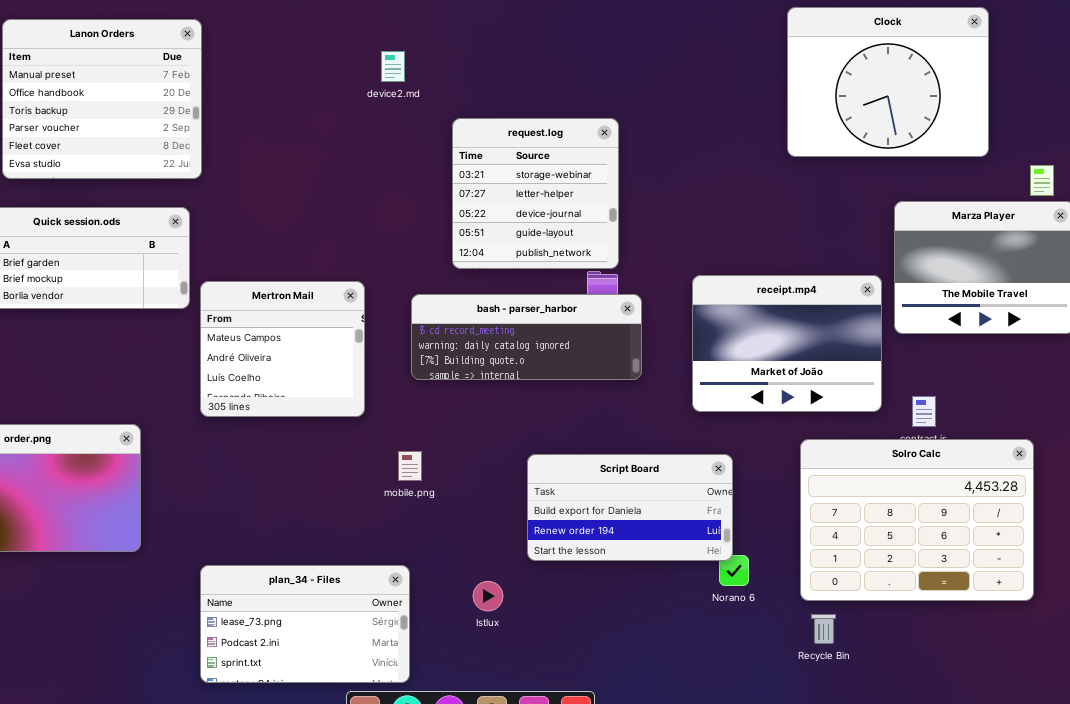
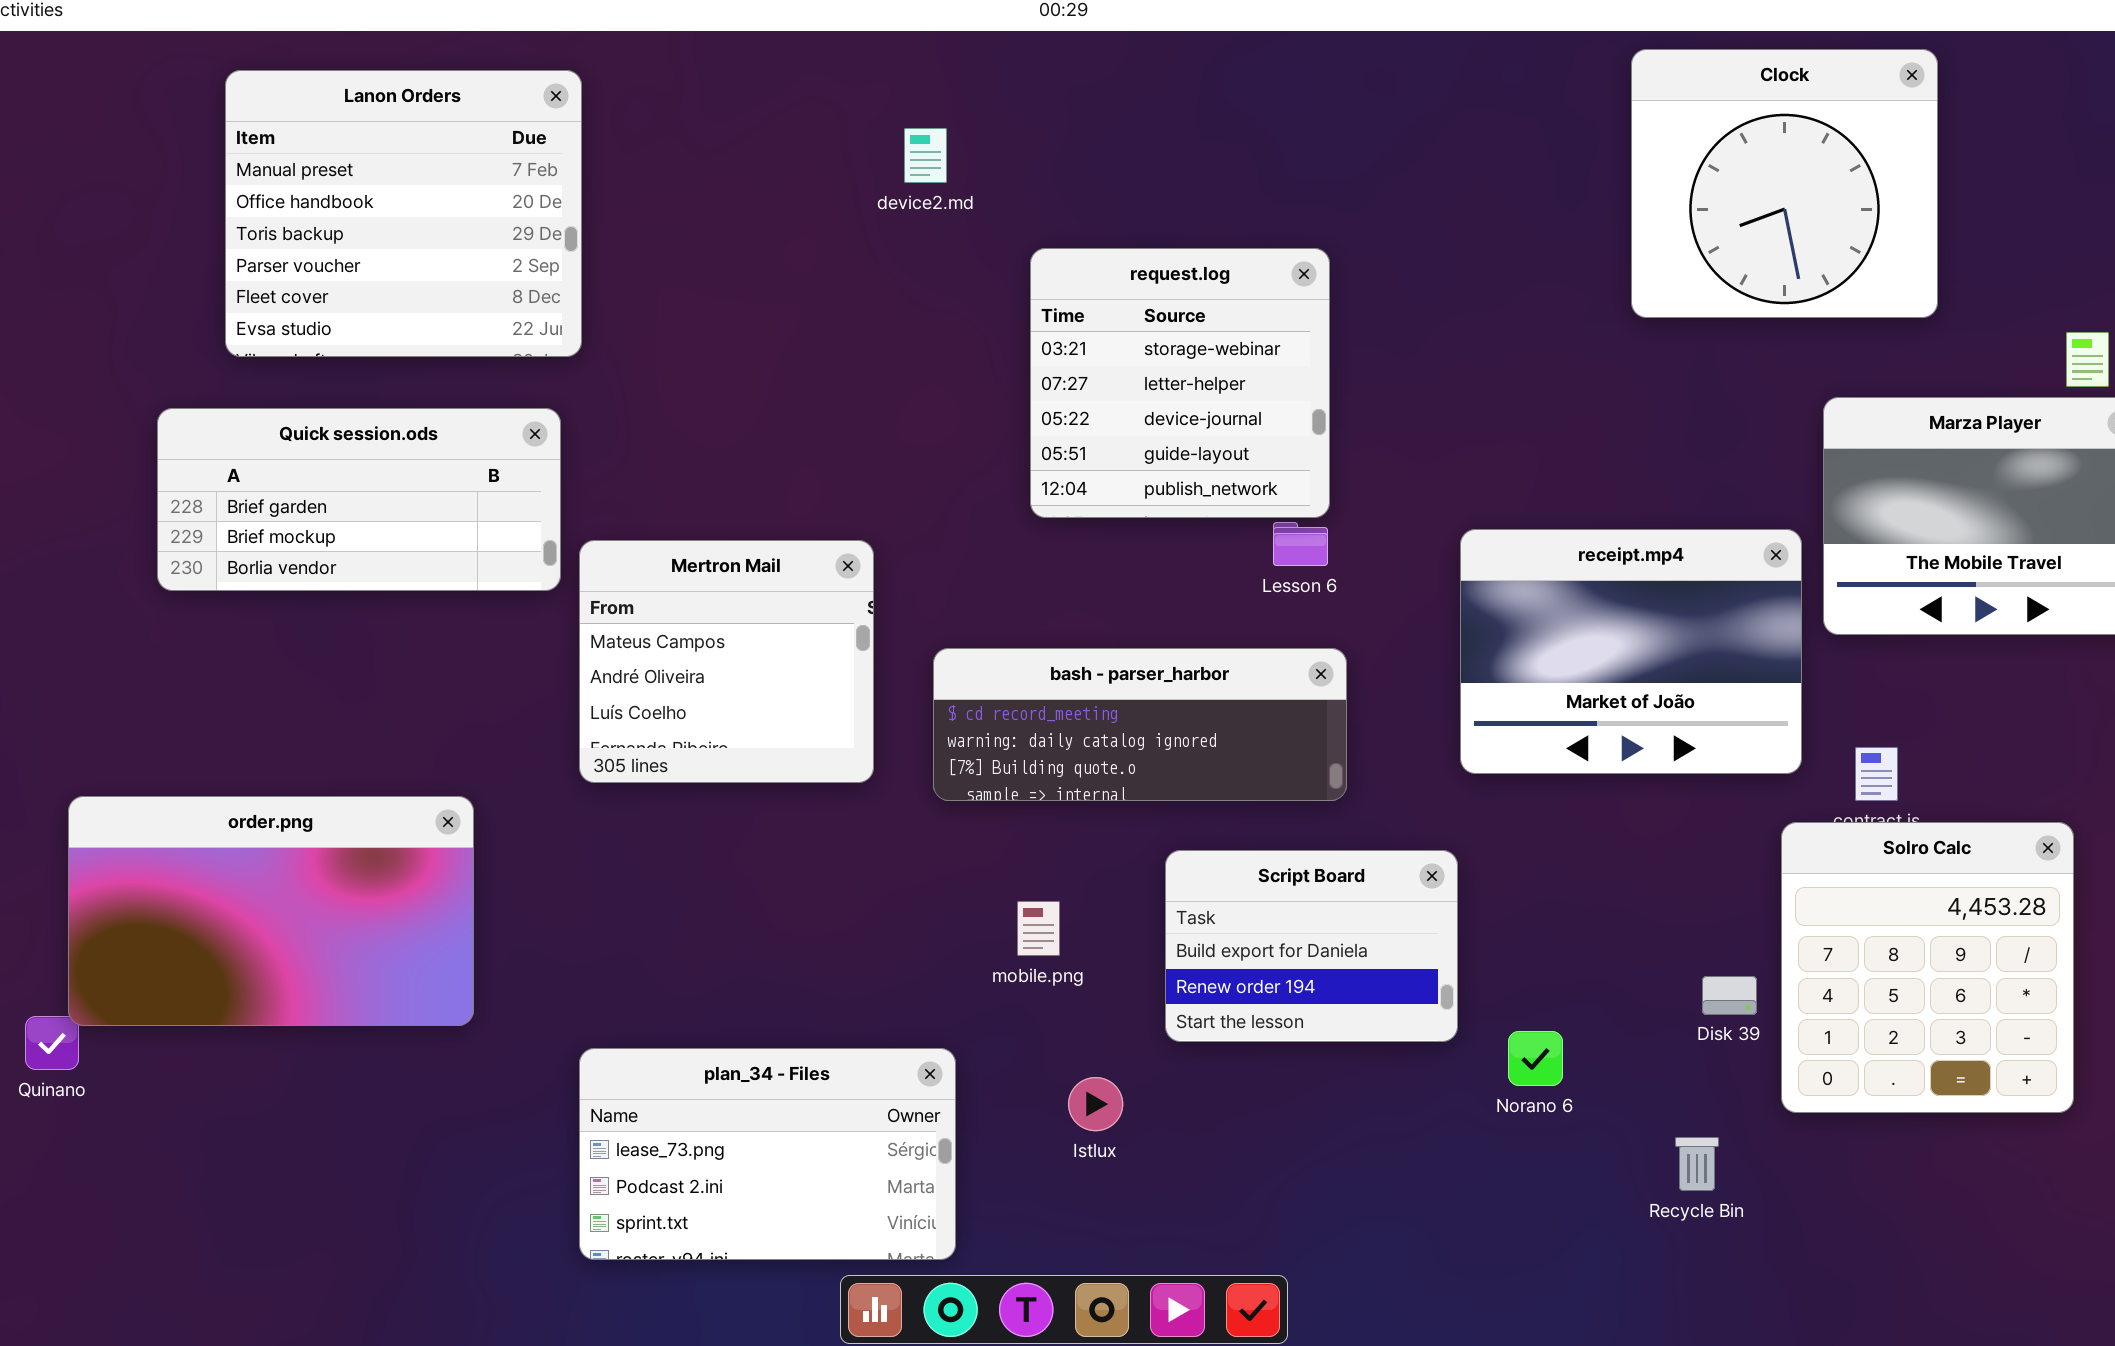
Clock: [787,7,989,157] -> [1631,49,1938,318], resized
bash - parser_harbor: [411,294,642,380] -> [933,648,1347,801], moved
Solro Calc: [800,439,1034,601] -> [1781,822,2074,1113], resized
mobile.png: [398,451,422,481] -> [1017,901,1060,956], moved
Script Board: [527,454,733,561] -> [1165,850,1458,1042], resized

